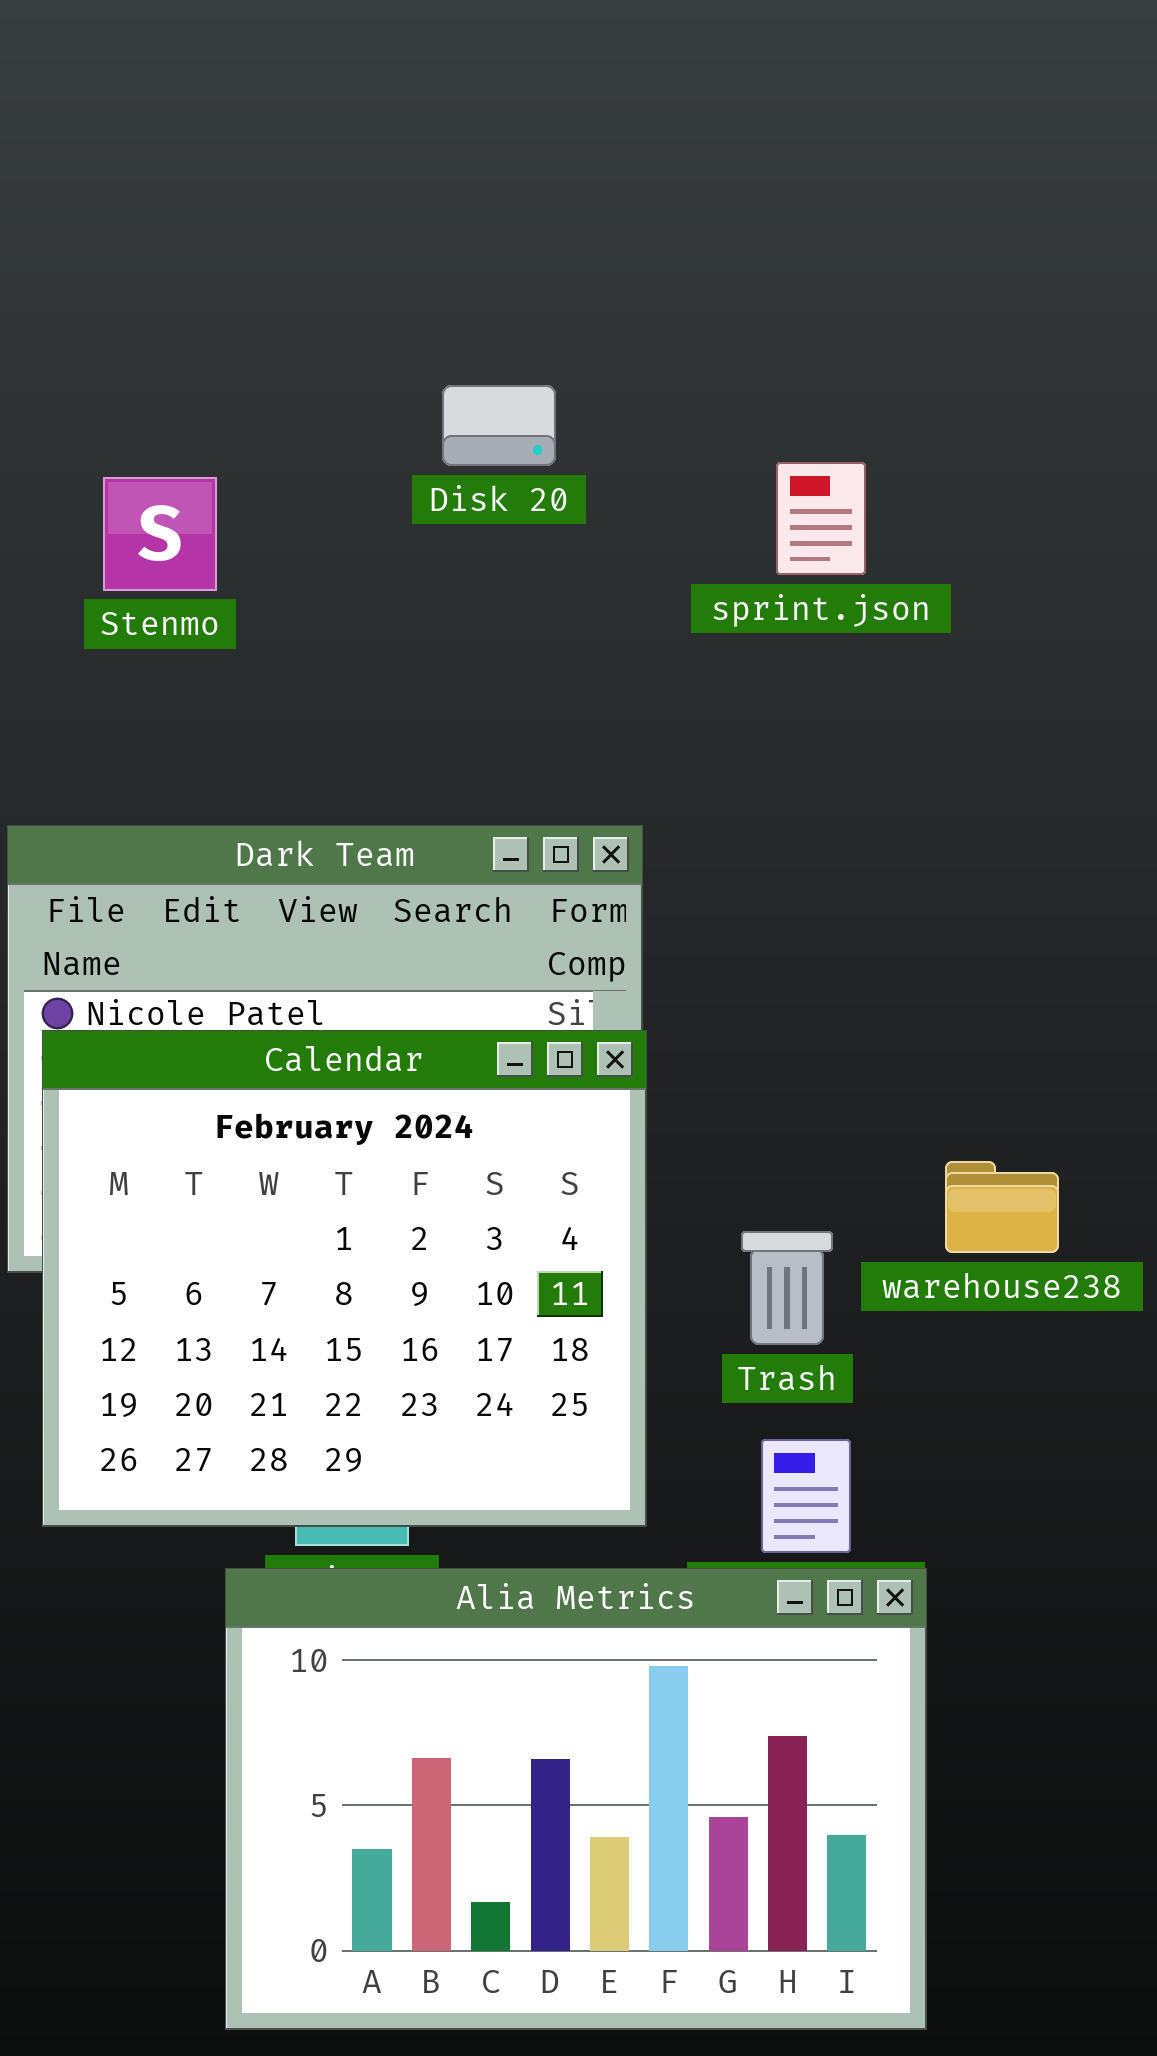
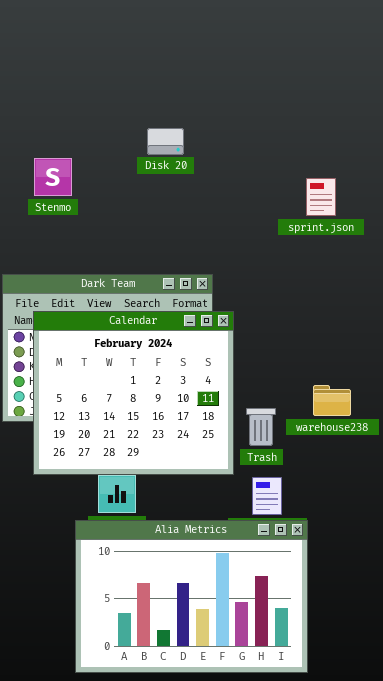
sprint.json: [776,462,866,575] -> [306,178,336,216], moved
Calendar: [42,1030,647,1527] -> [33,311,234,475], moved

